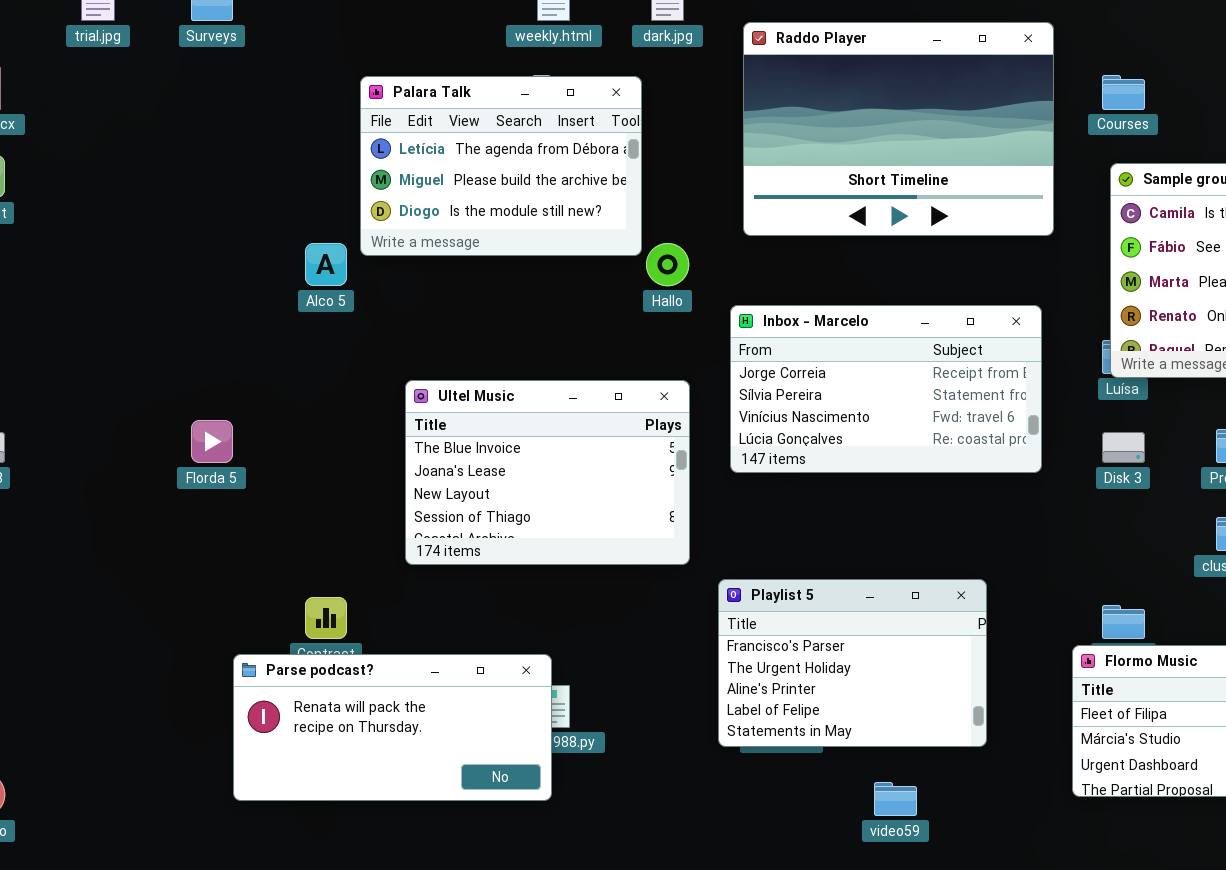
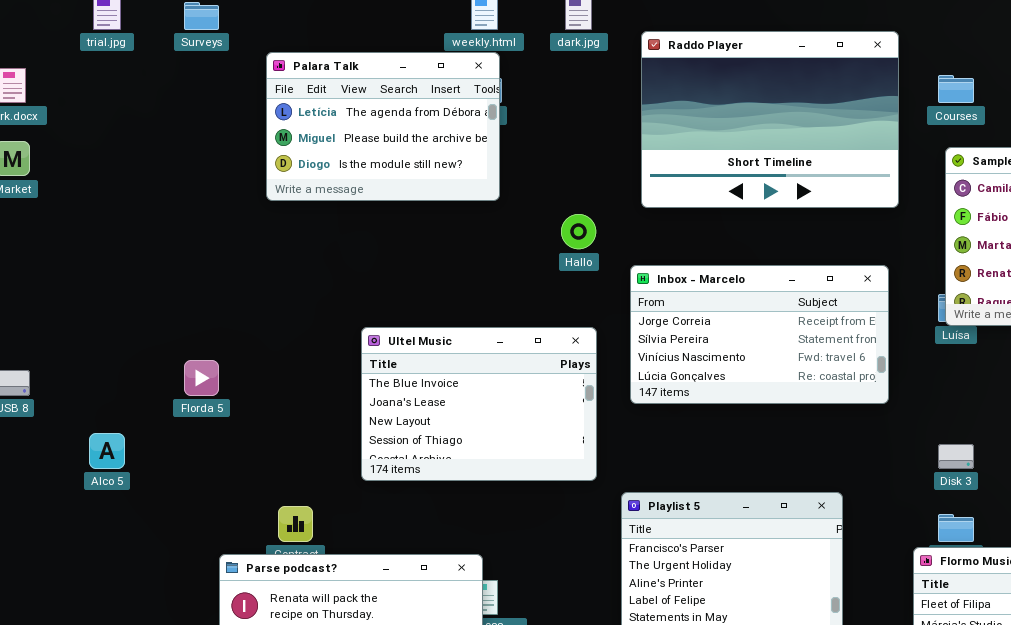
Palara Talk: [360,76,642,256] -> [266,52,500,201], moved
Alco 5: [305,243,347,286] -> [89,433,125,469], moved
Disk 3: [1102,432,1145,463] -> [938,444,974,469], moved

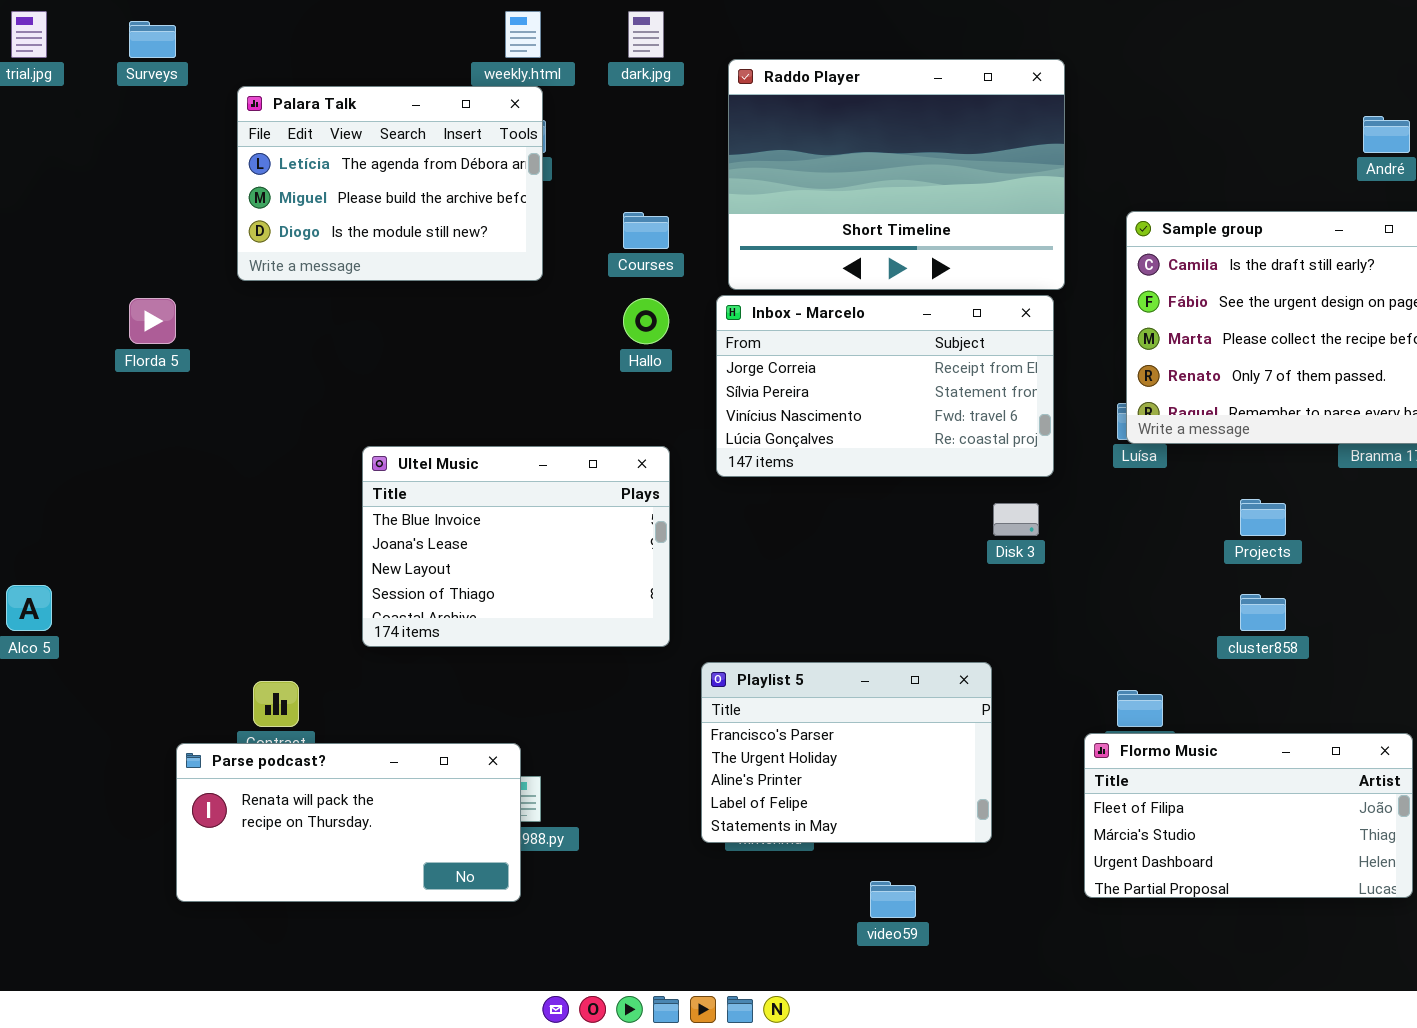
Courses: [938,75,974,103] -> [623,212,669,249], moved
Inbox - Marcelo: [630,265,889,404] -> [716,295,1054,477], moved
Florda 5: [184,360,219,396] -> [129,298,176,344], moved
Disk 3: [938,444,974,469] -> [993,503,1039,536], moved

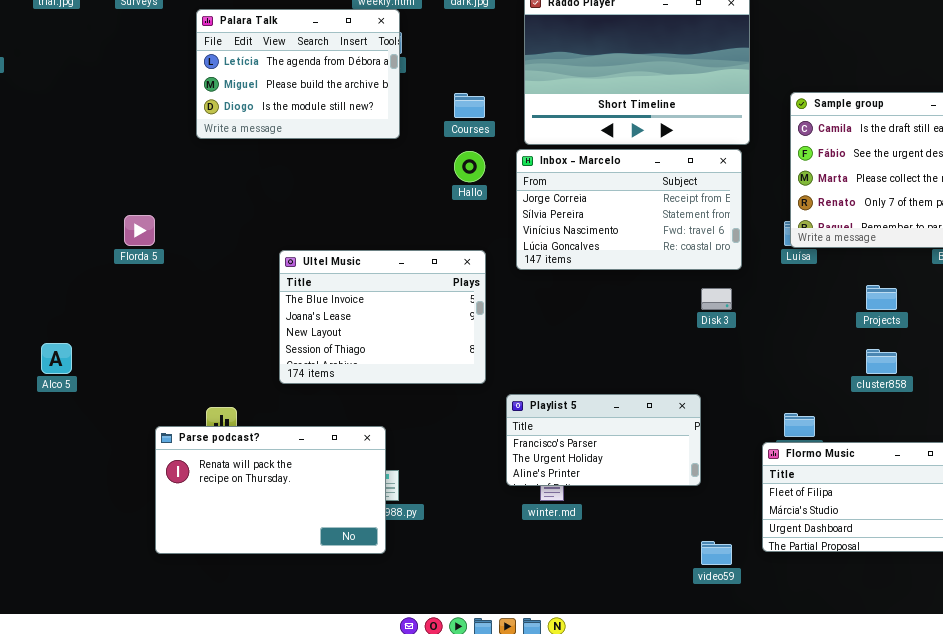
Florda 5: [129,298,176,344] -> [124,215,155,246], moved
Playlist 5: [701,662,992,843] -> [506,394,701,486], resized
Parse podcast?: [176,743,521,902] -> [155,426,386,554], resized
video59: [870,881,916,918] -> [701,541,732,565], moved

